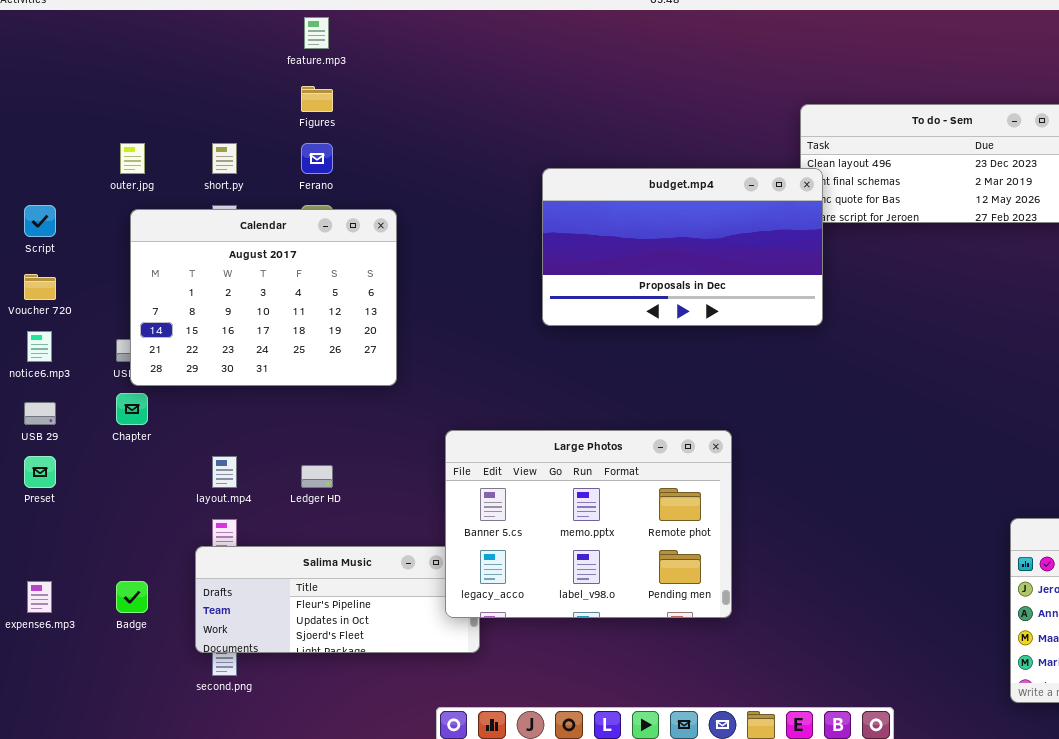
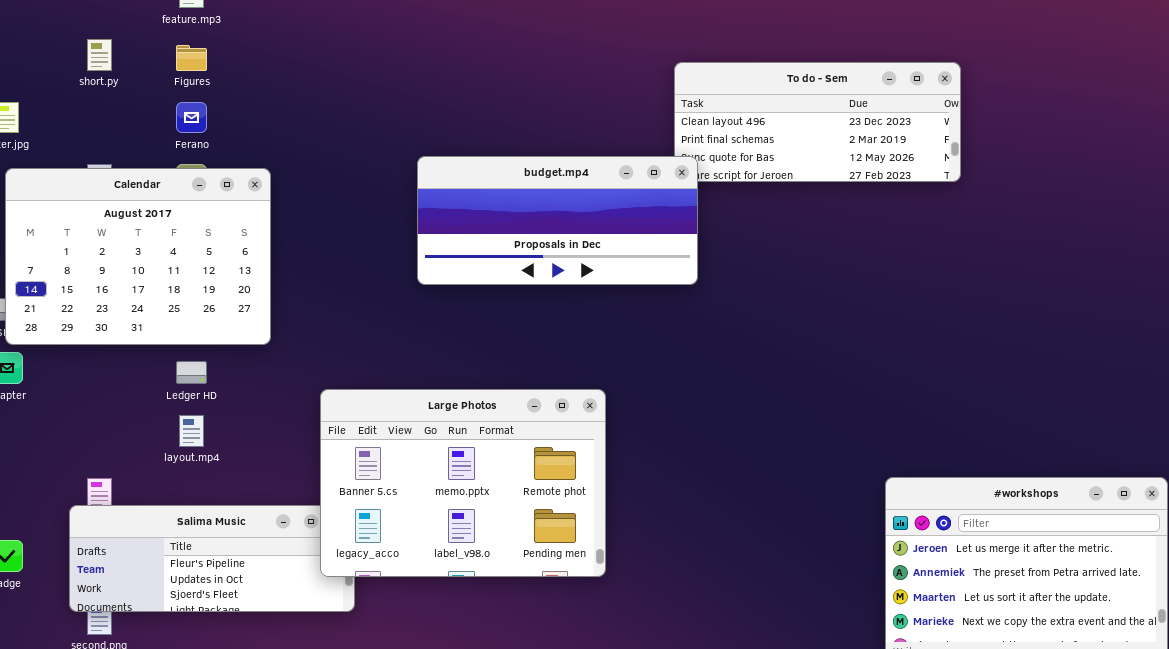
short.py: [212,143,237,174] -> [87,39,112,71], moved
budget.mp4: [542,168,823,326] -> [417,156,698,285], resized
layout.mp4: [212,456,237,488] -> [179,415,204,447], moved
Ledger HD: [301,465,333,488] -> [176,361,207,384], moved

